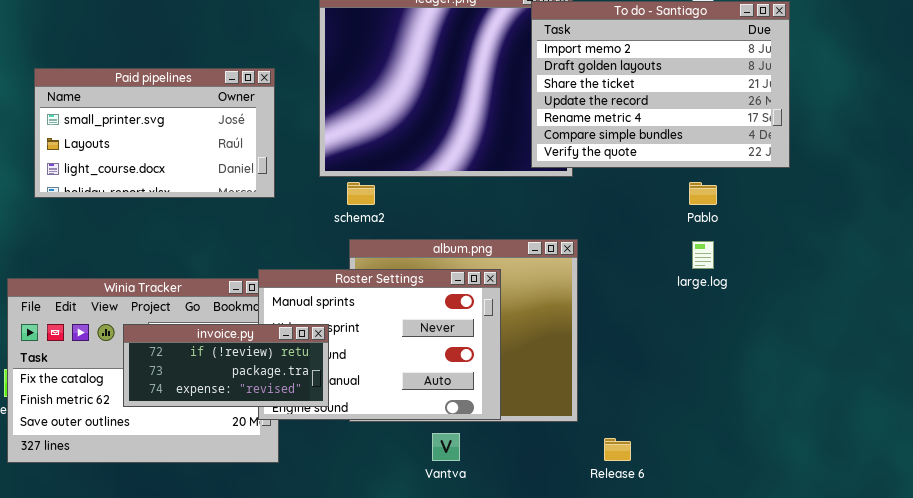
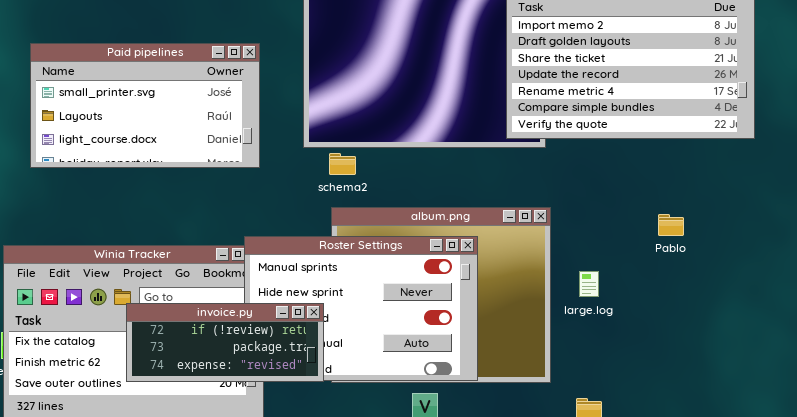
Pablo: [689,182,717,205] -> [658,214,684,236], moved
large.log: [692,241,714,269] -> [579,271,599,297], moved
invoice.py: [123,324,329,407] -> [126,303,324,382], moved

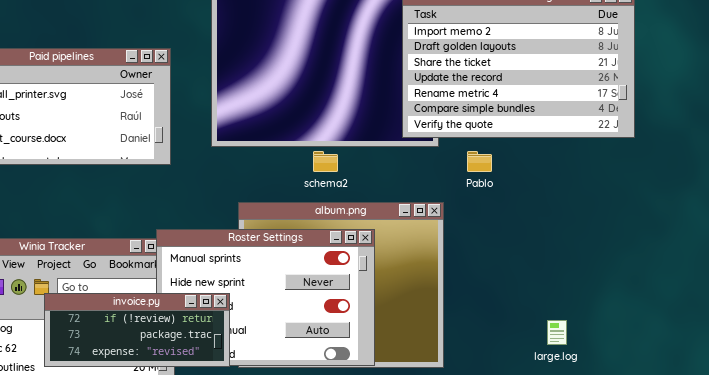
schema2: [329,153,356,175] -> [313,151,338,172], moved
Pablo: [658,214,684,236] -> [467,151,492,172], moved
large.log: [579,271,599,297] -> [547,320,567,345], moved

